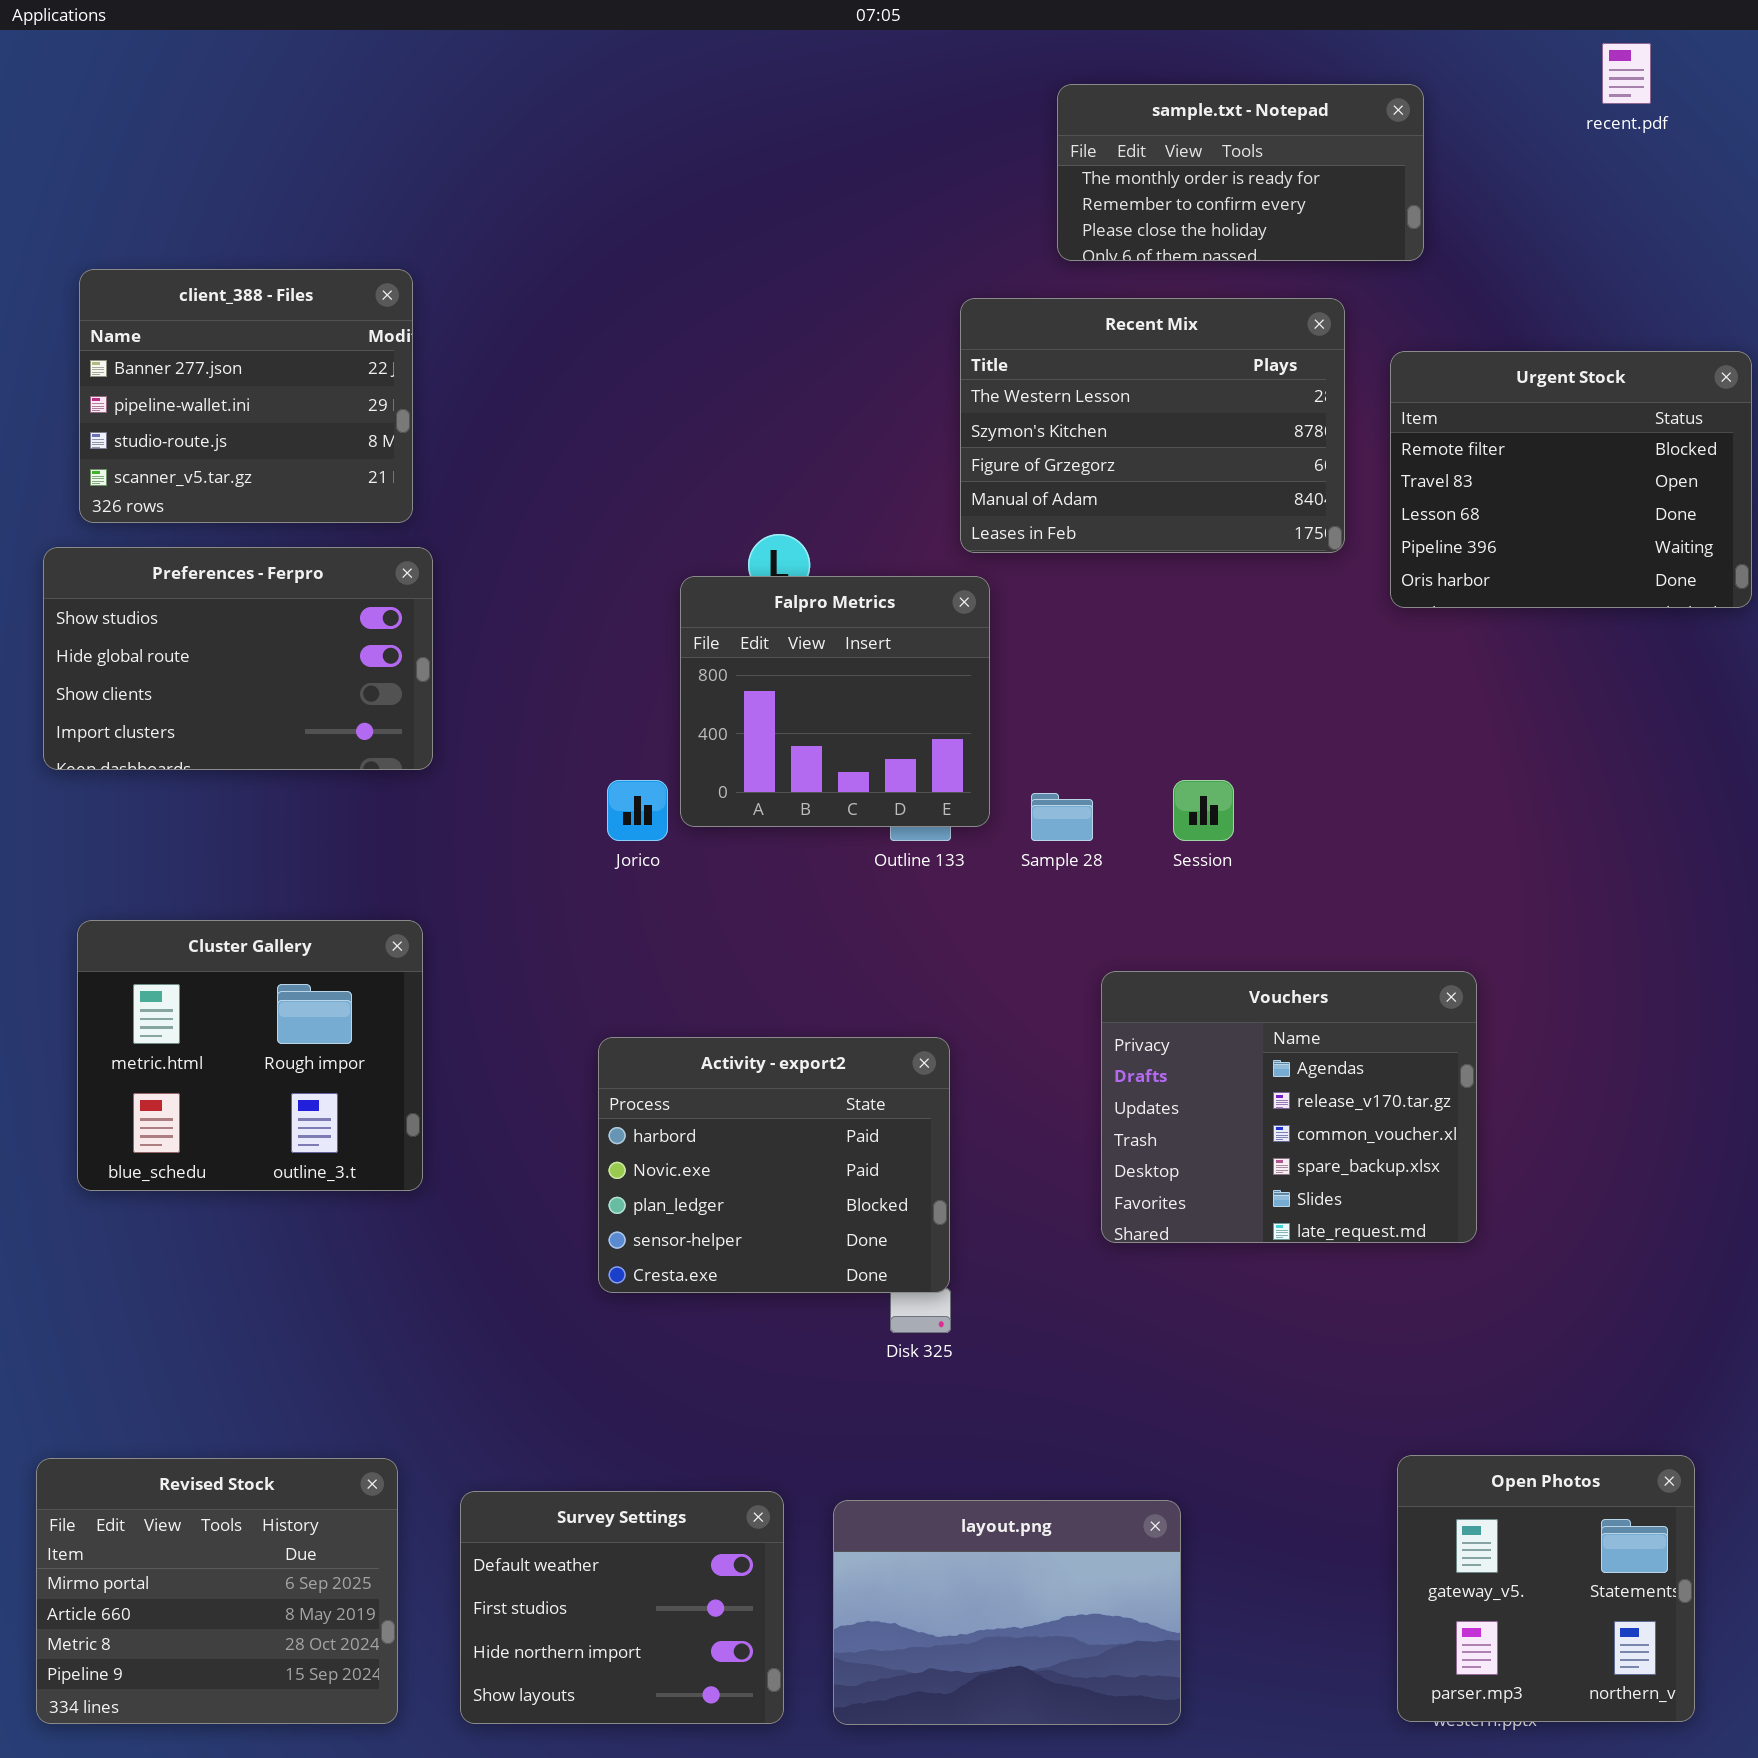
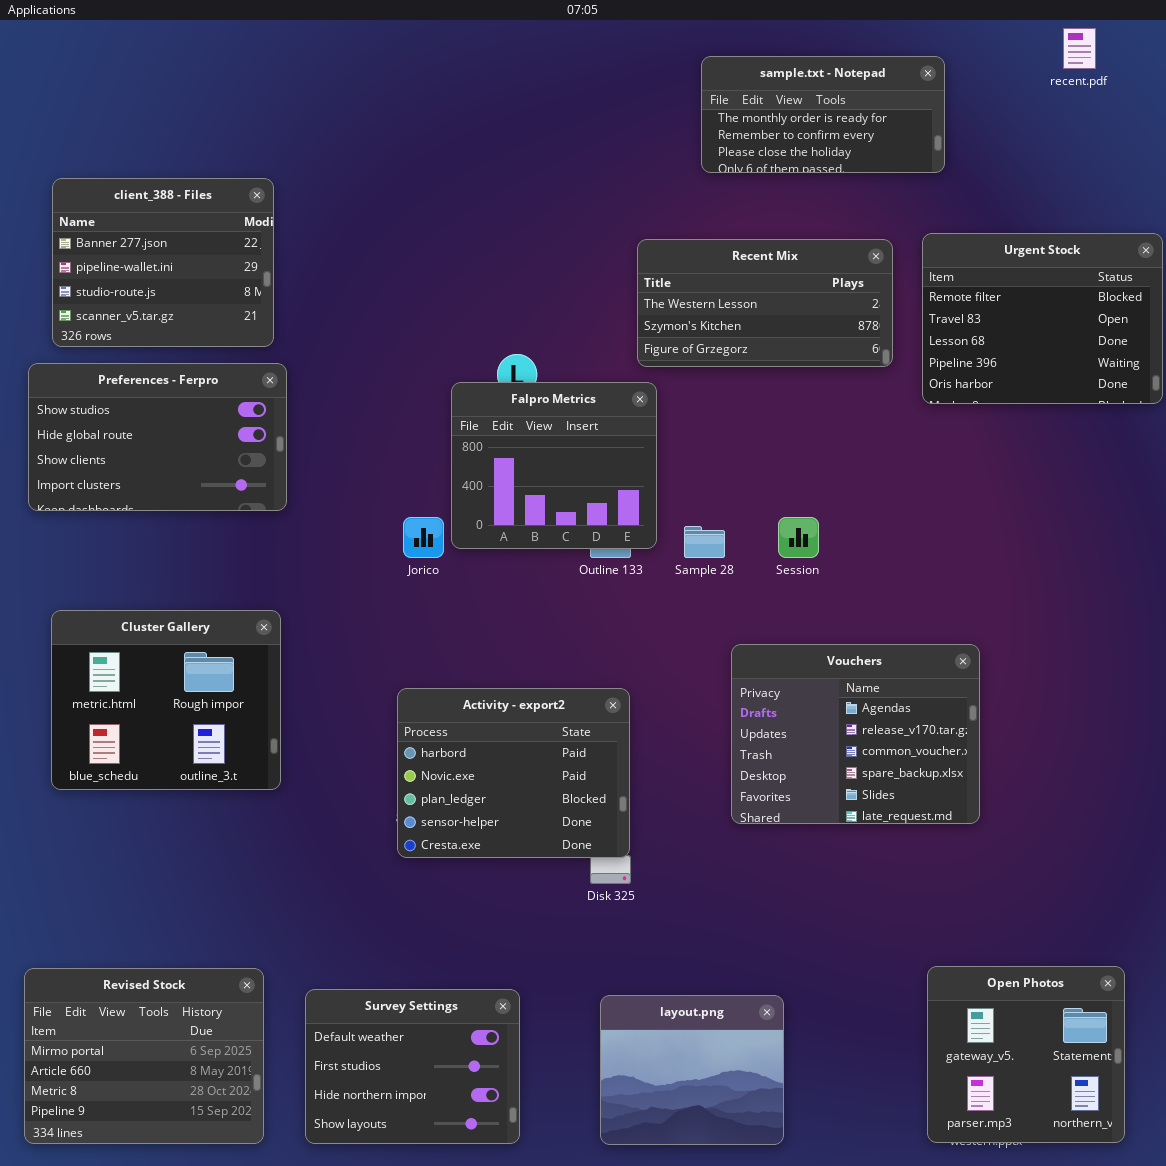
Recent Mix: [960,298,1345,553] -> [637,239,893,367], resized
layout.png: [833,1500,1181,1725] -> [600,995,784,1145], resized

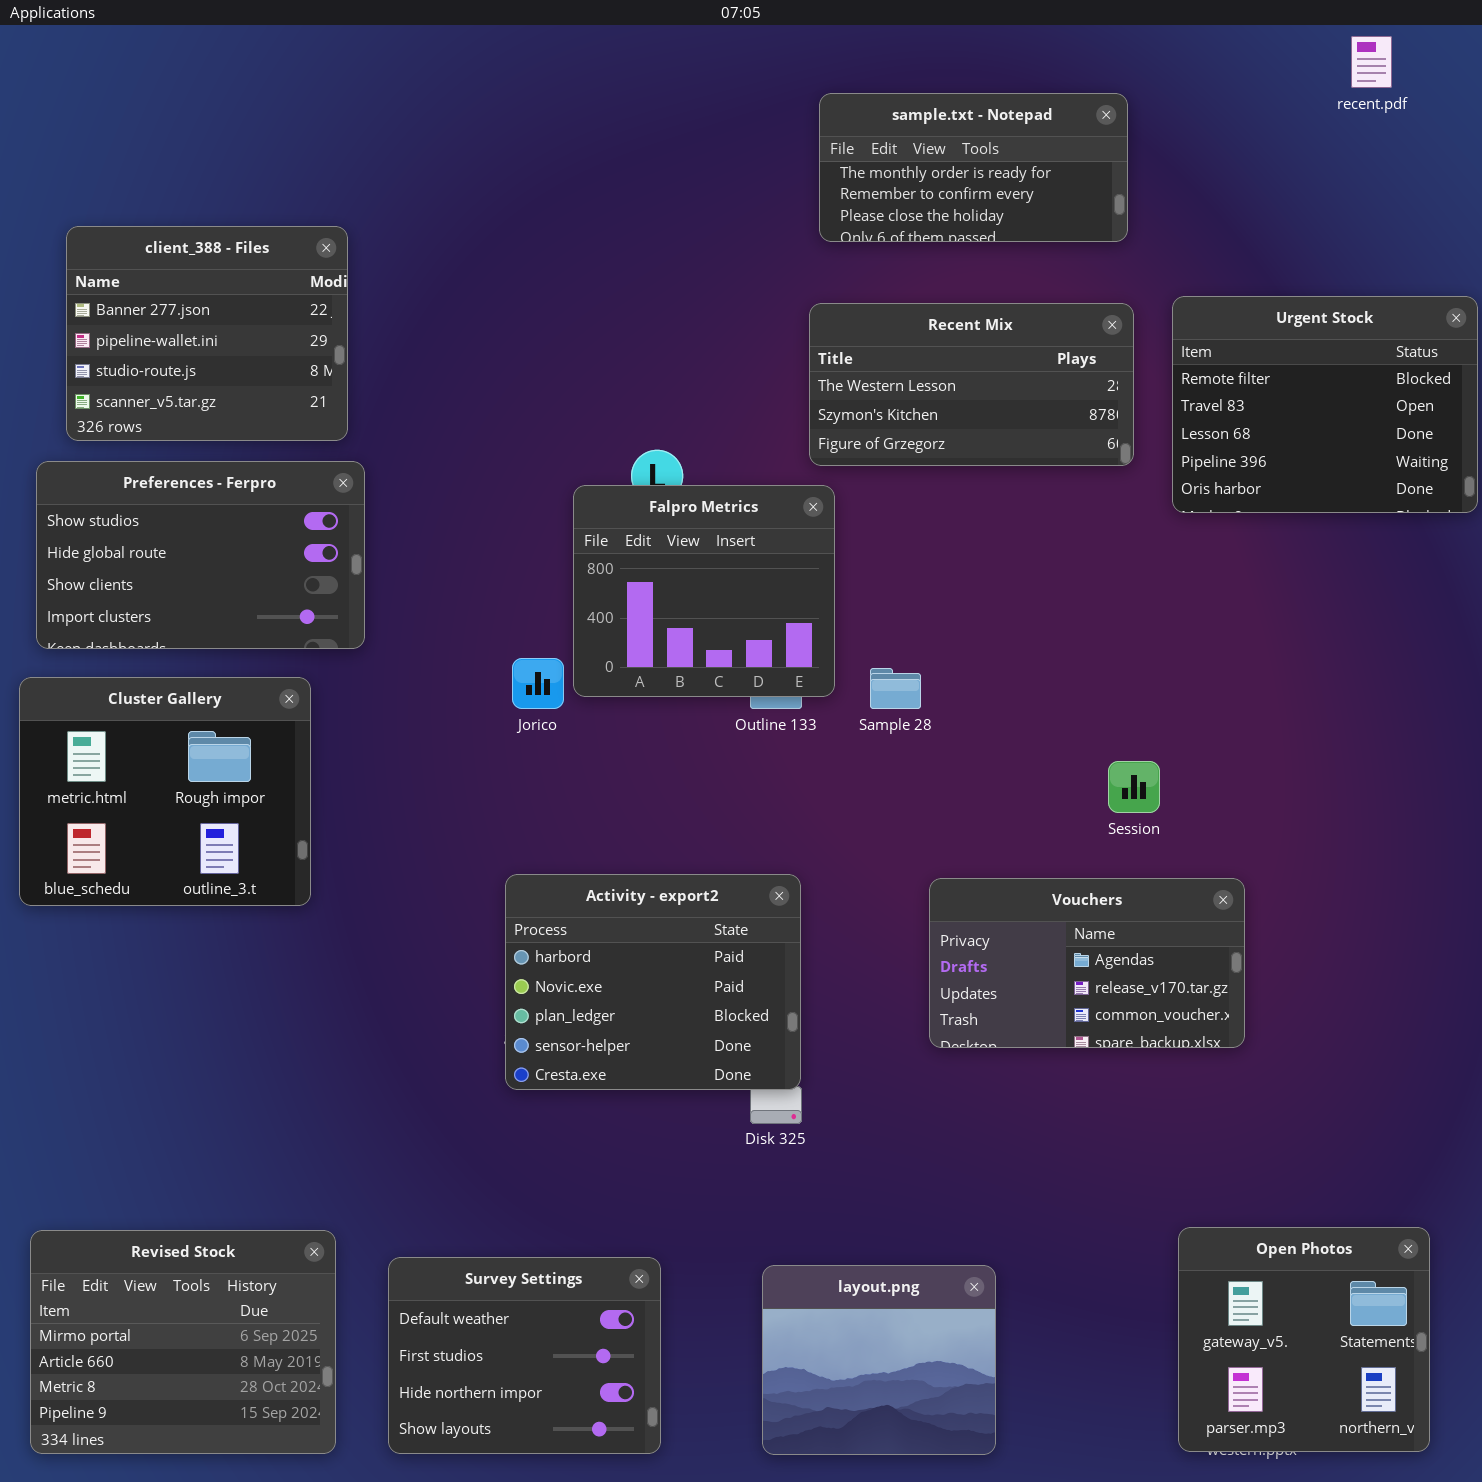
sample.txt - Notepad: [701,56,945,173] -> [819,93,1128,242], moved
Session: [778,517,819,558] -> [1108,761,1160,813], moved
Cluster Gallery: [51,610,281,790] -> [19,677,311,906], moved
Vouchers: [731,644,980,824] -> [929,878,1245,1048], resized

